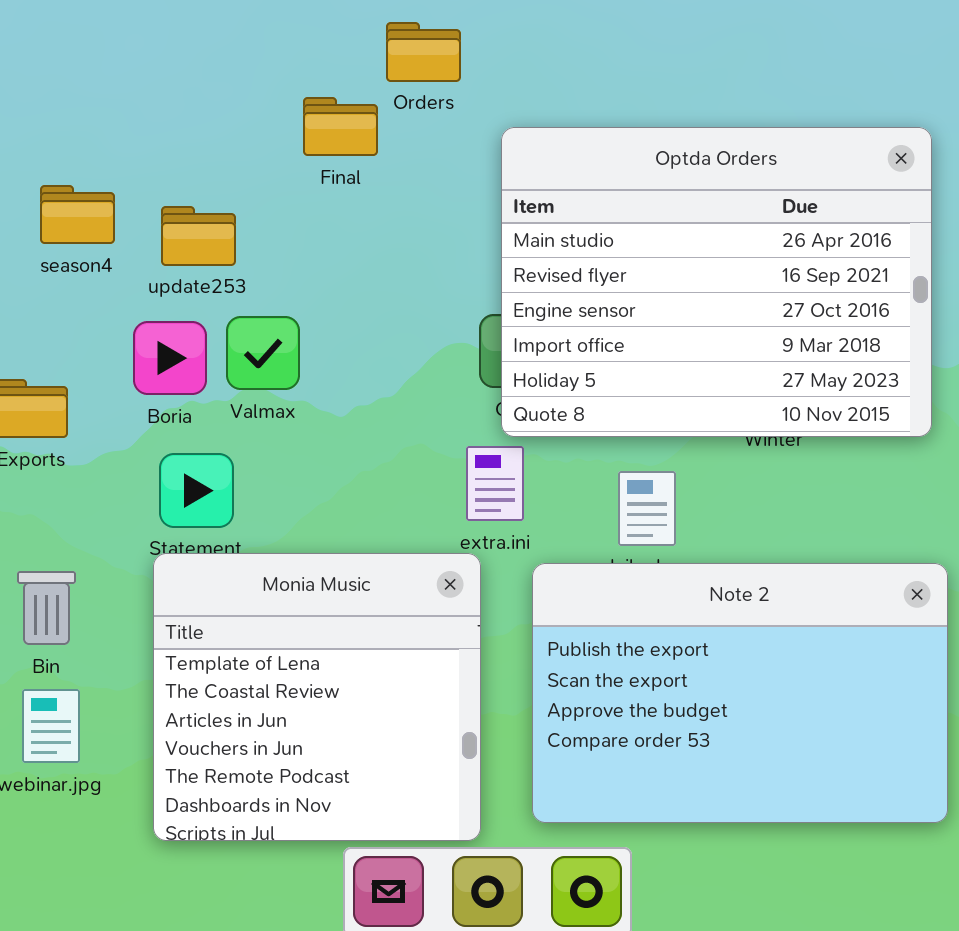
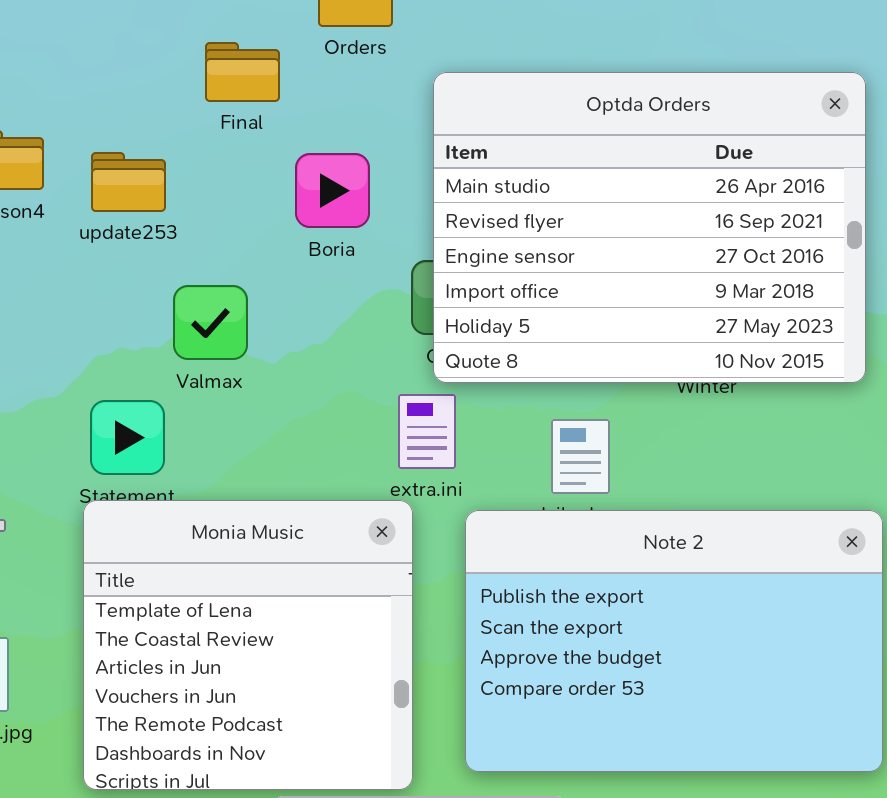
Final: [303,97,378,156] -> [205,42,280,102], moved
Valmax: [226,316,300,390] -> [173,285,248,360], moved
Boria: [133,321,207,395] -> [295,153,370,228], moved

